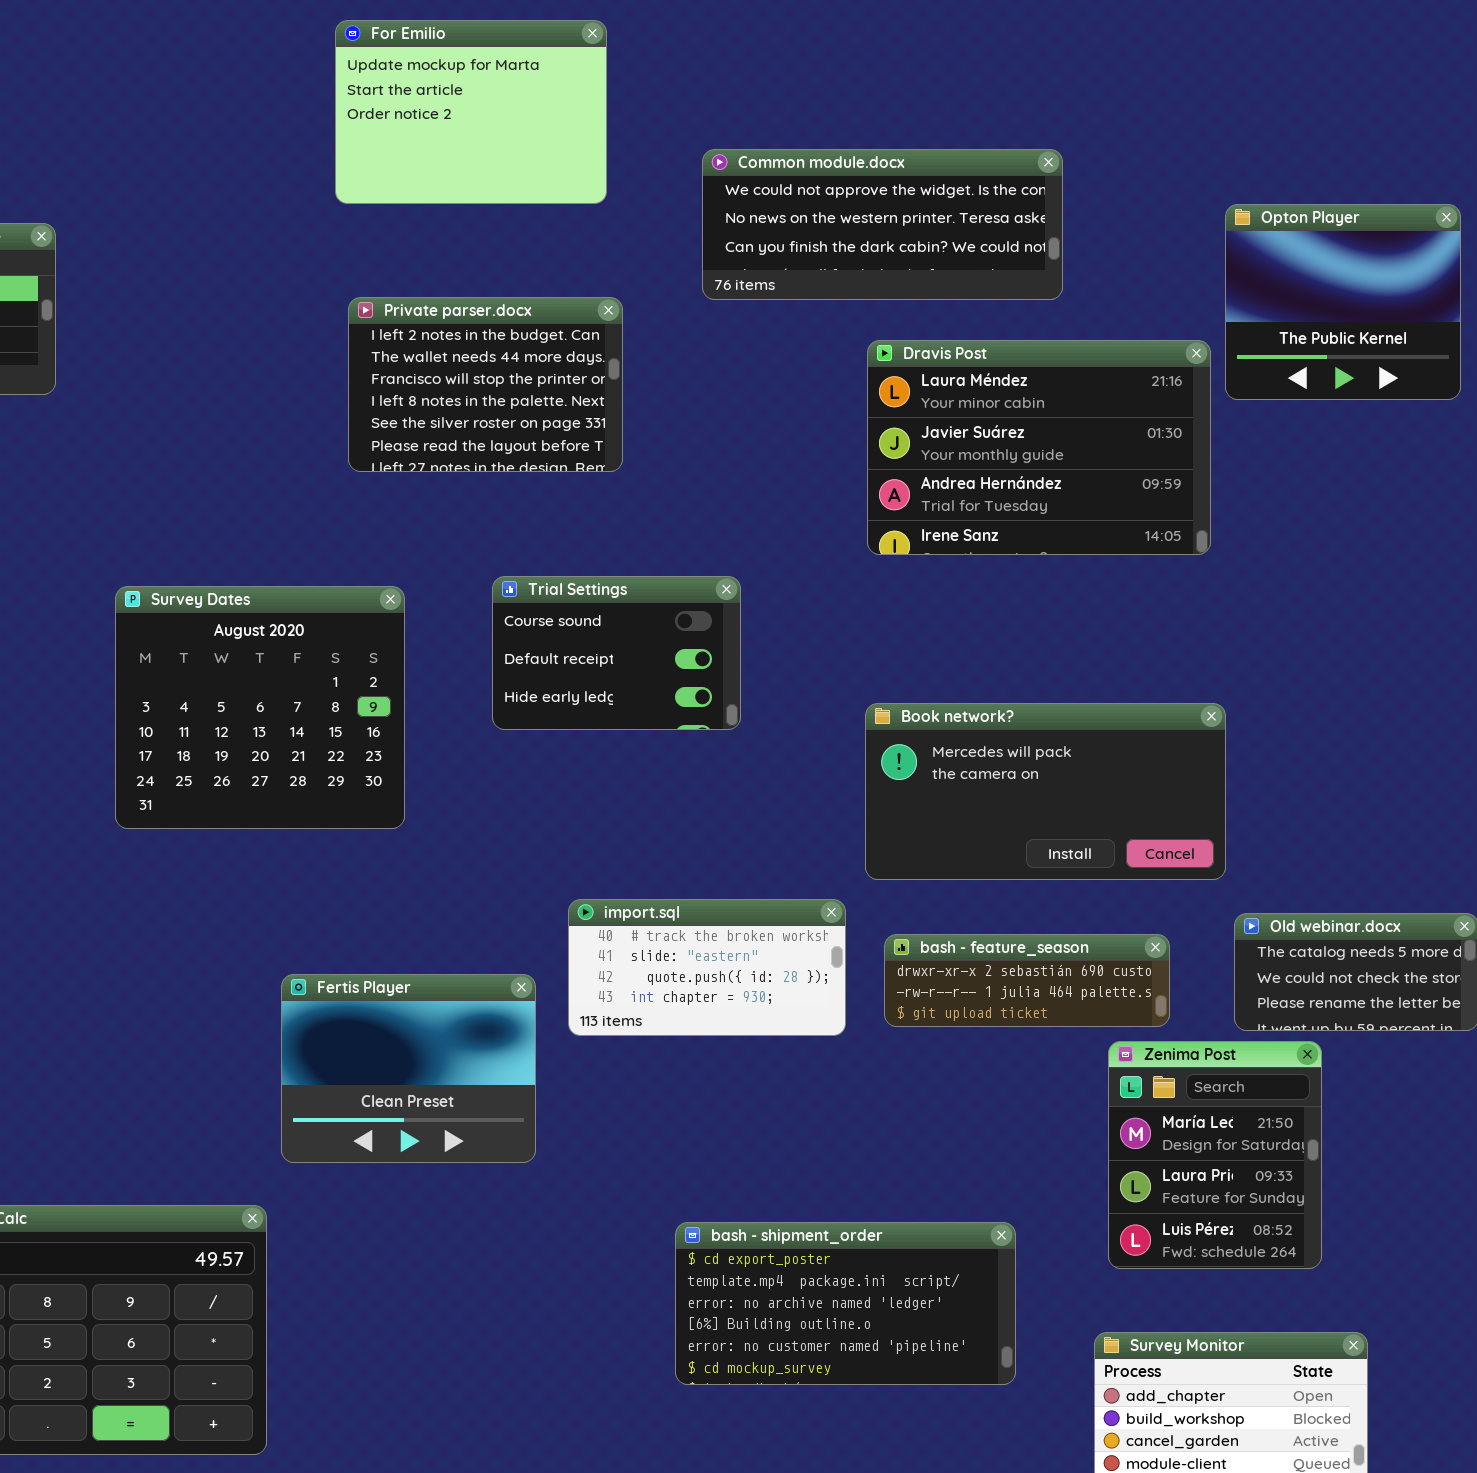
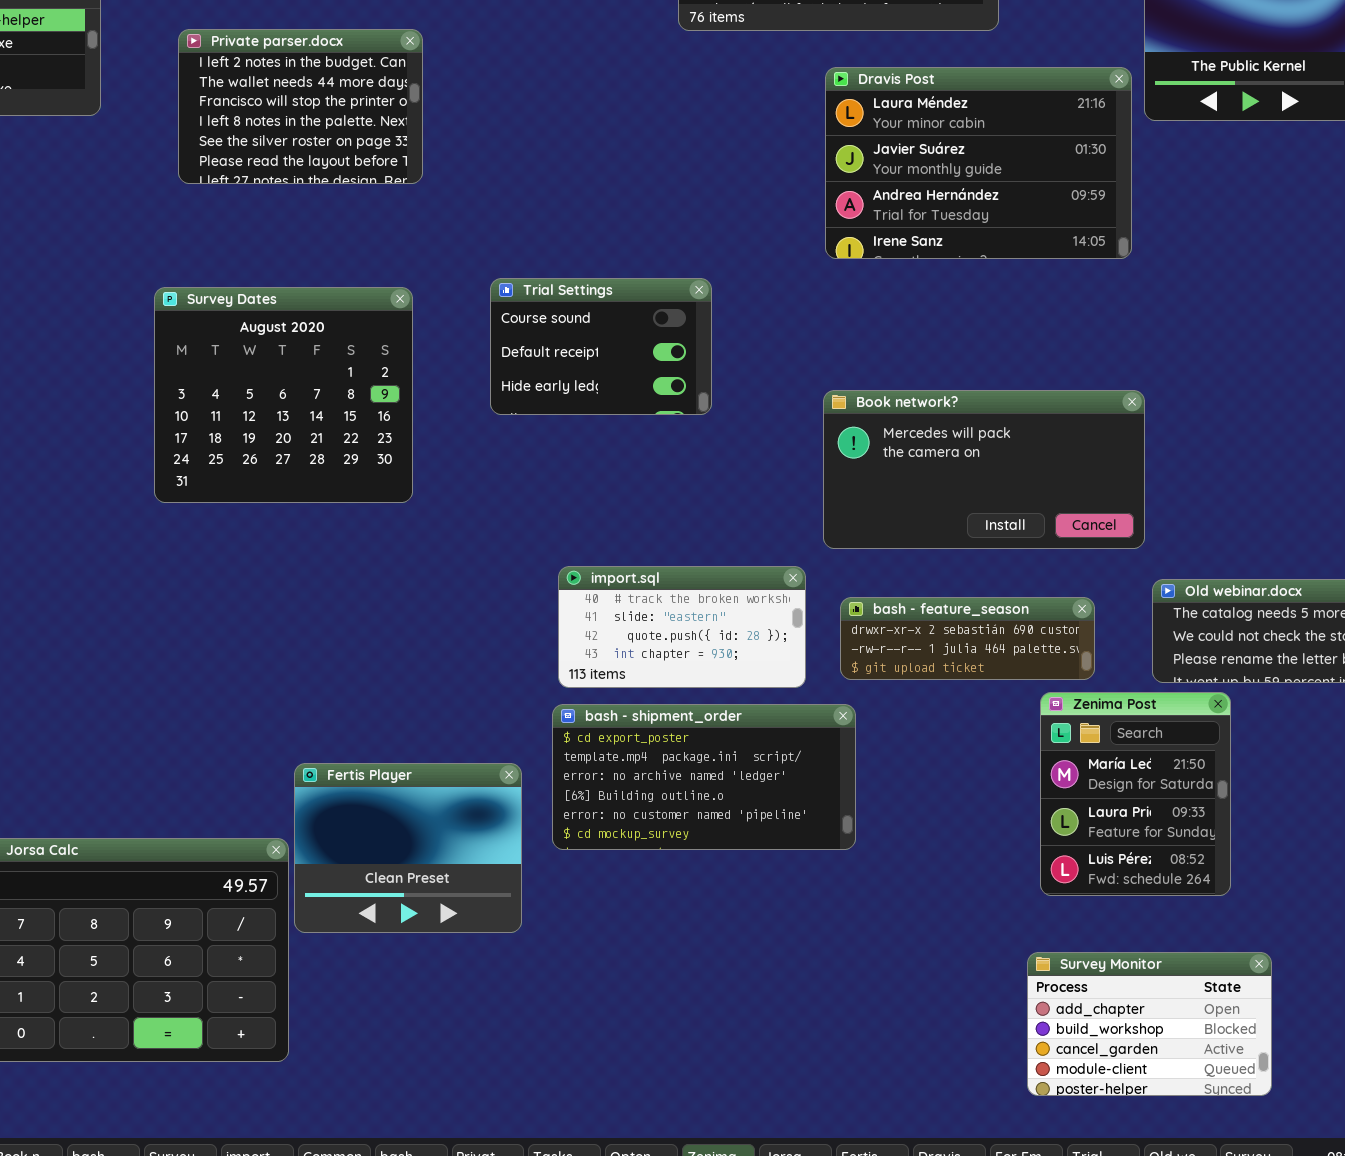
Private parser.docx: [348,297,623,472] -> [178,29,423,184], moved
Fertis Player: [281,974,536,1163] -> [294,763,522,933], moved
bash - shipment_order: [675,1222,1016,1385] -> [552,704,856,850], moved

